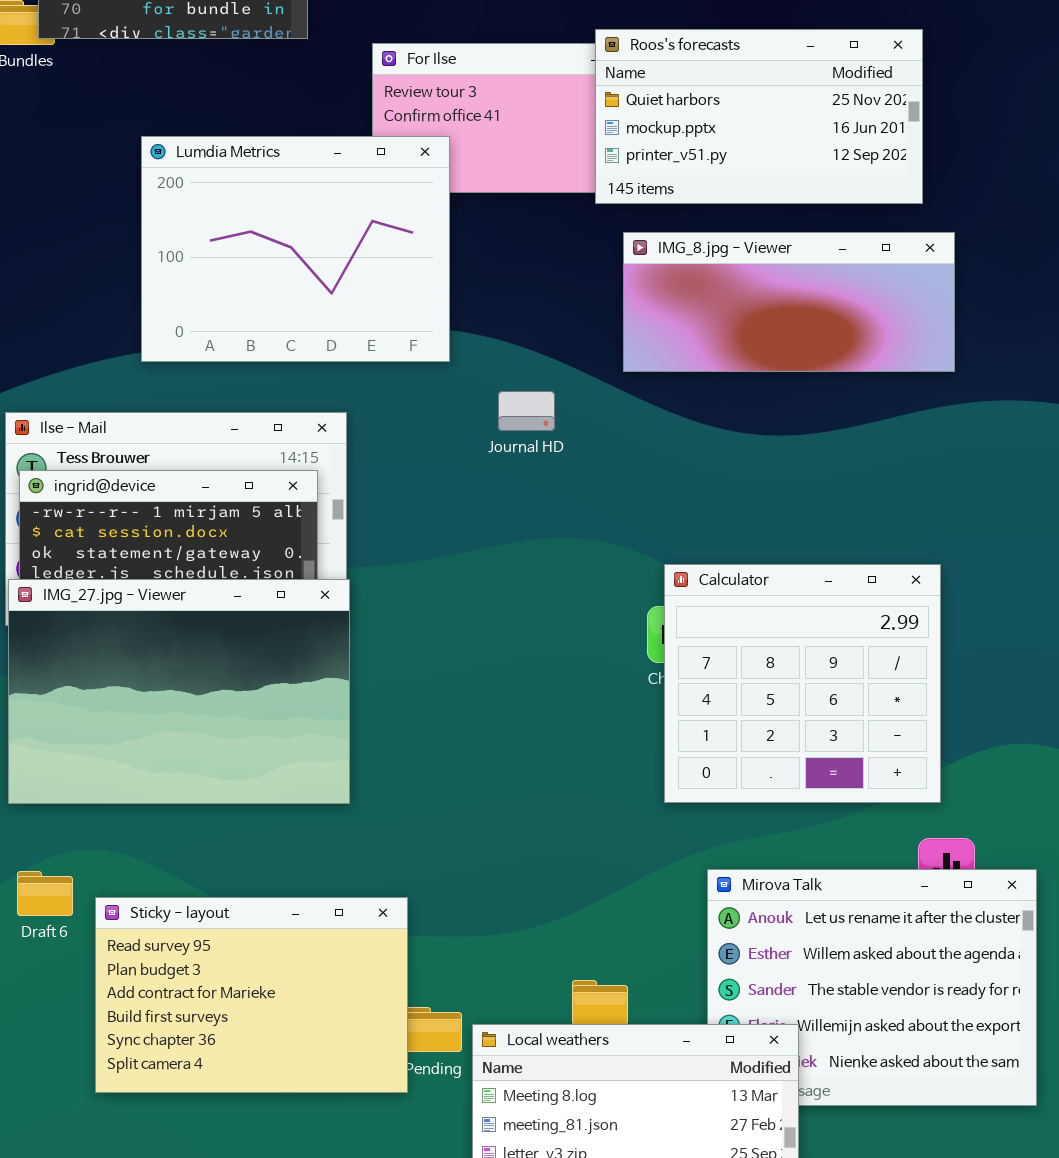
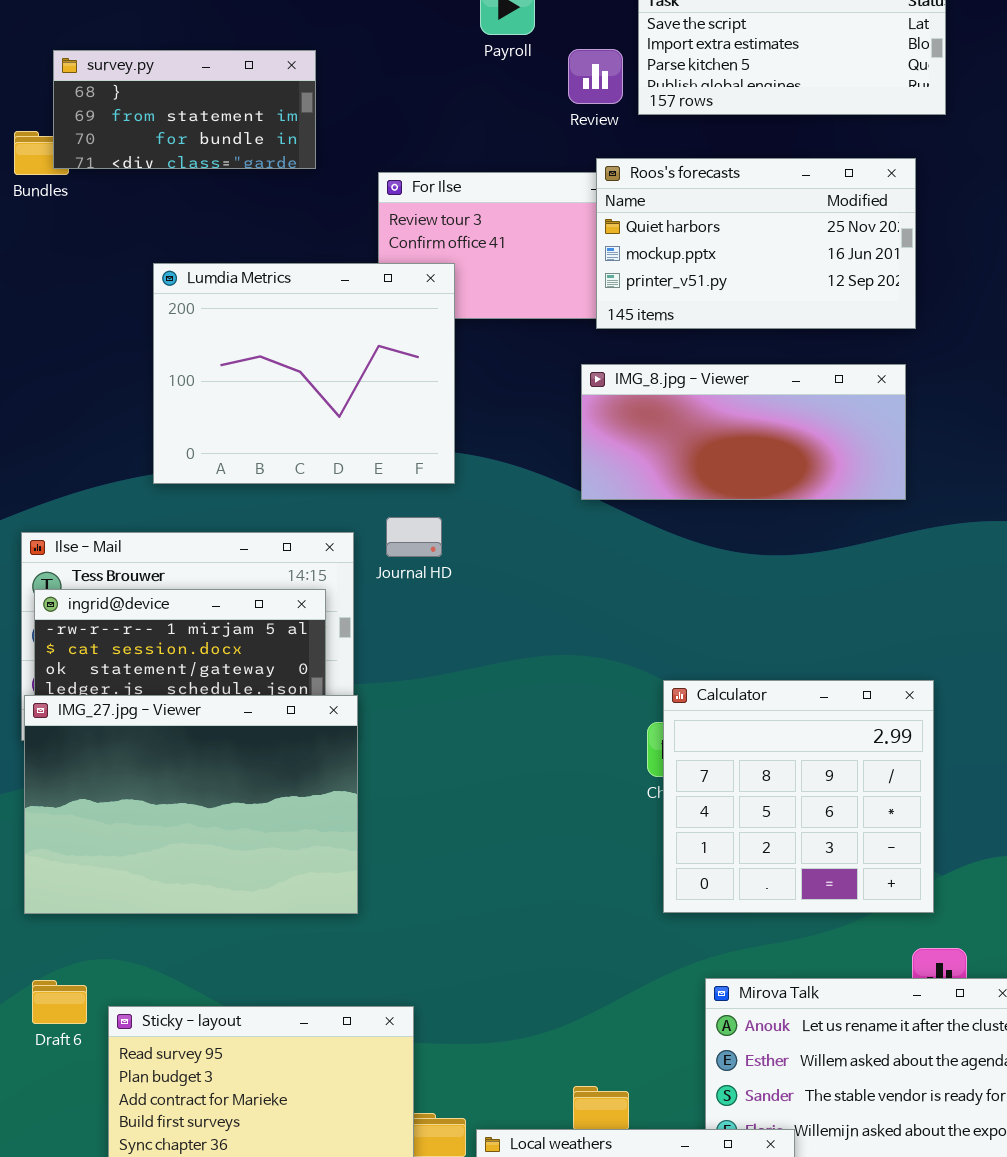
IMG_8.jpg - Viewer: [623,232,955,372] -> [581,364,906,500], moved
Journal HD: [498,391,555,431] -> [386,517,442,557], moved

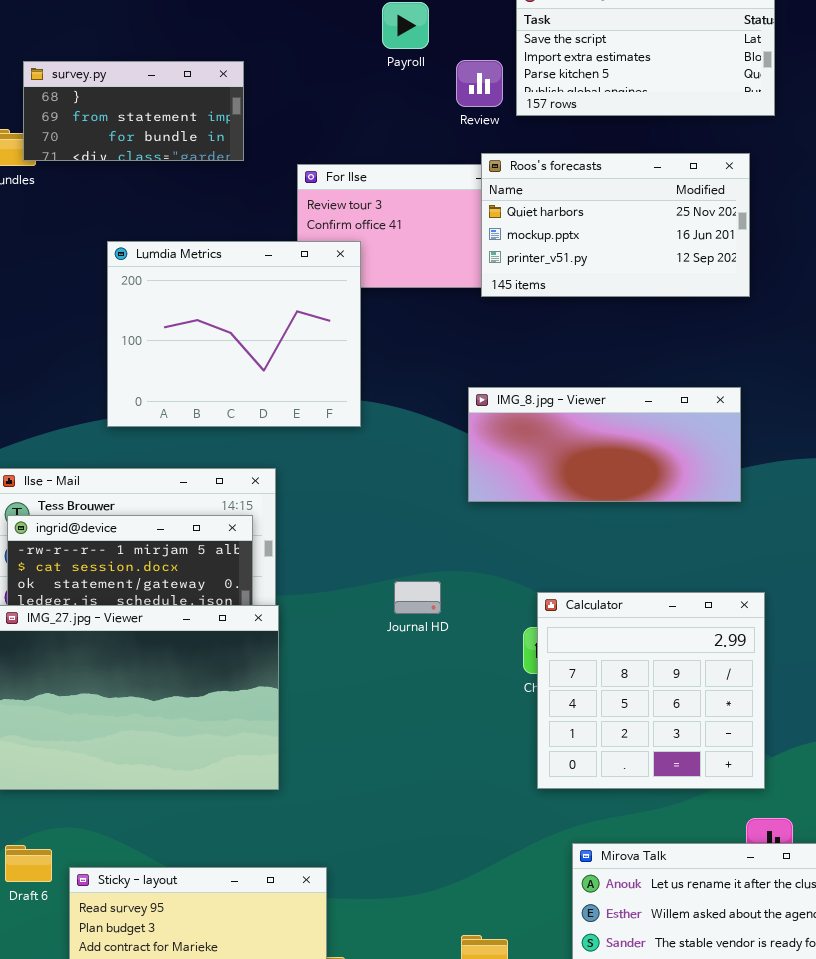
IMG_8.jpg - Viewer: [581,364,906,500] -> [468,387,741,502], moved
Journal HD: [386,517,442,557] -> [394,581,441,614], moved

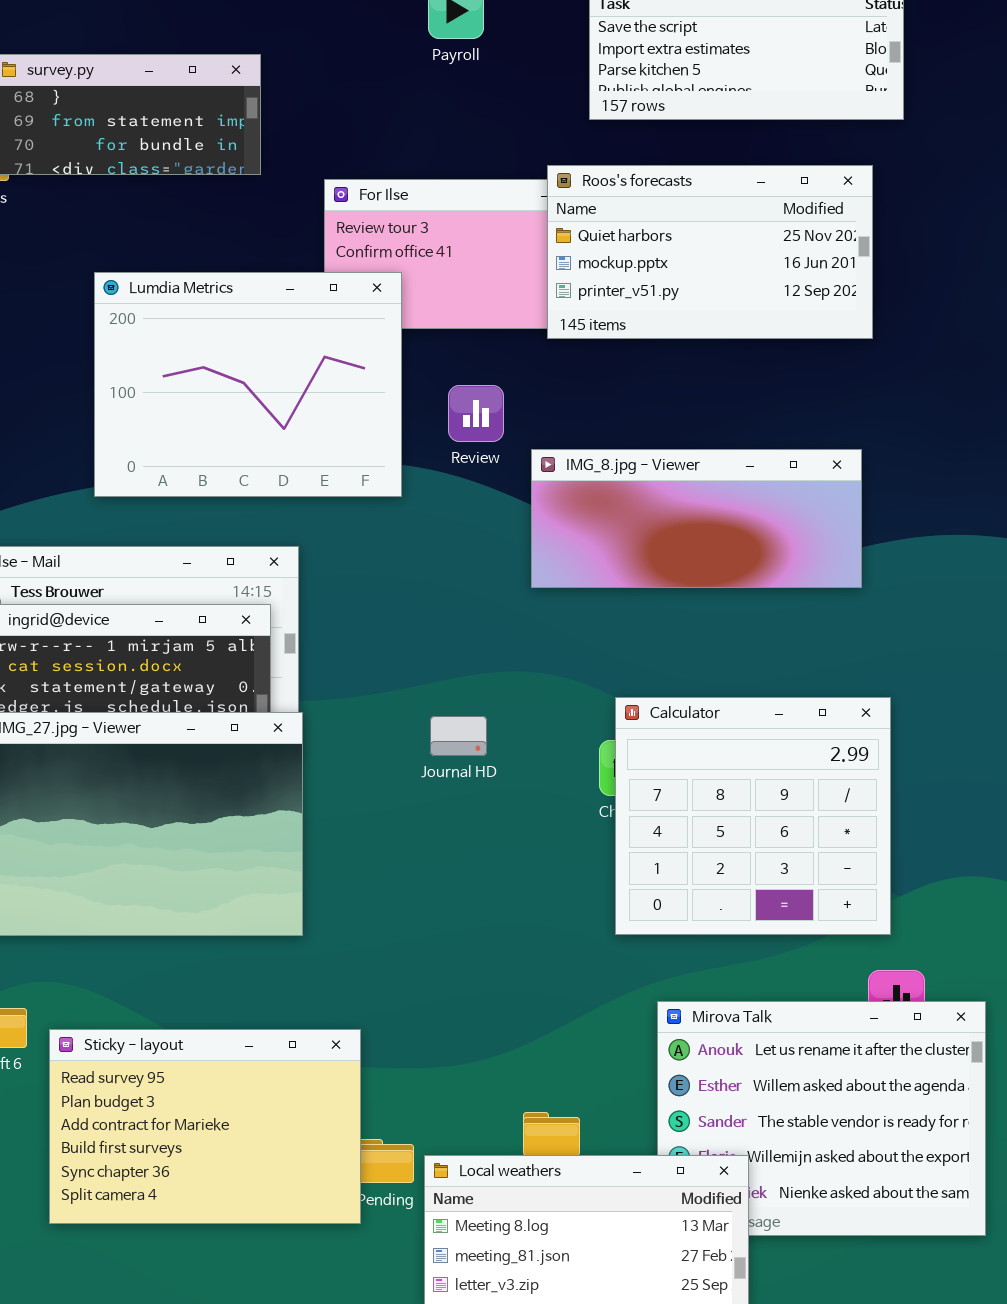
Review: [456,60,503,107] -> [448,385,504,442], moved
Journal HD: [394,581,441,614] -> [430,716,487,756], moved

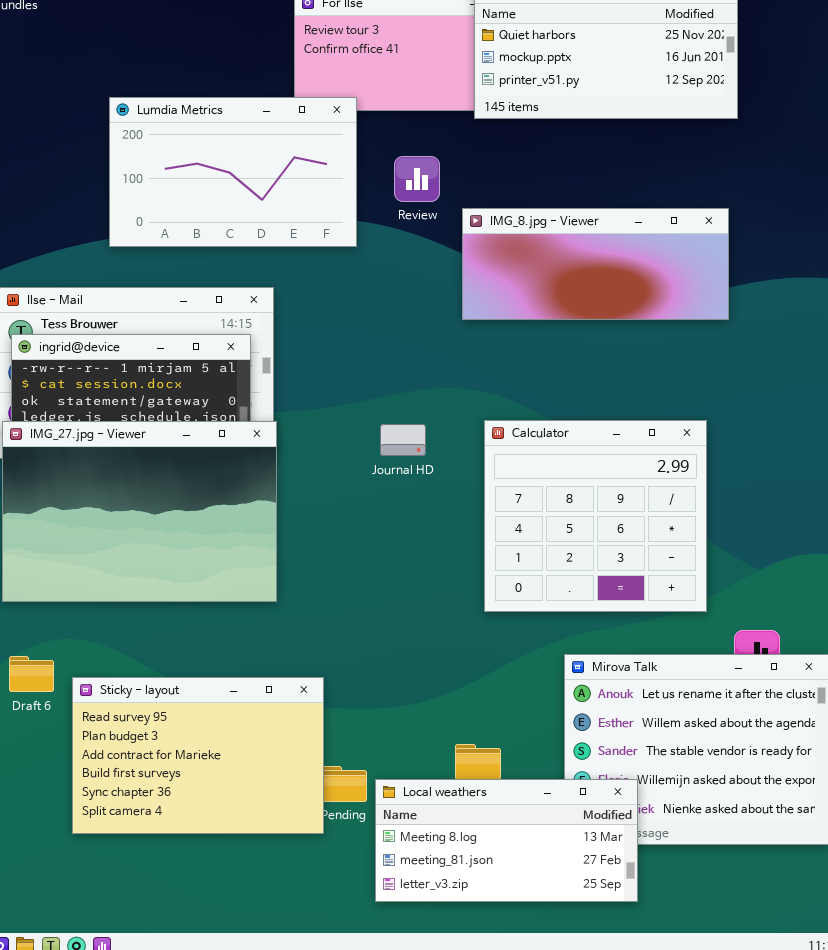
Lumdia Metrics: [94,272,402,497] -> [109,97,357,247], resized
Calculator: [615,697,891,935] -> [484,420,707,612], moved

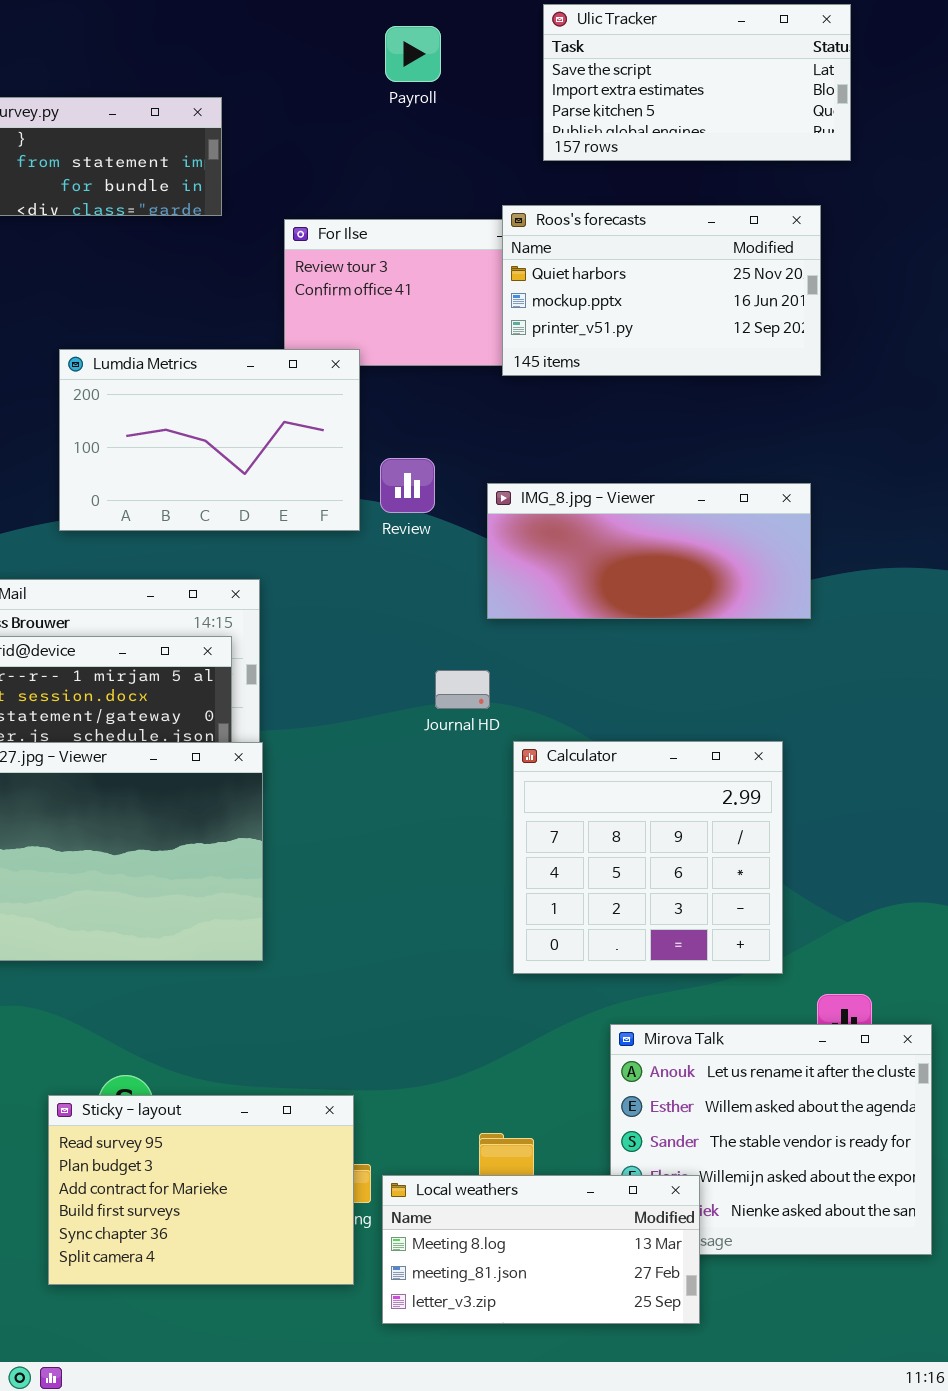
Review: [394,156,440,202] -> [380,458,435,513], moved
Journal HD: [380,424,426,456] -> [435,670,490,709], moved
Sticky - layout: [72,677,324,834] -> [48,1095,354,1285], moved

